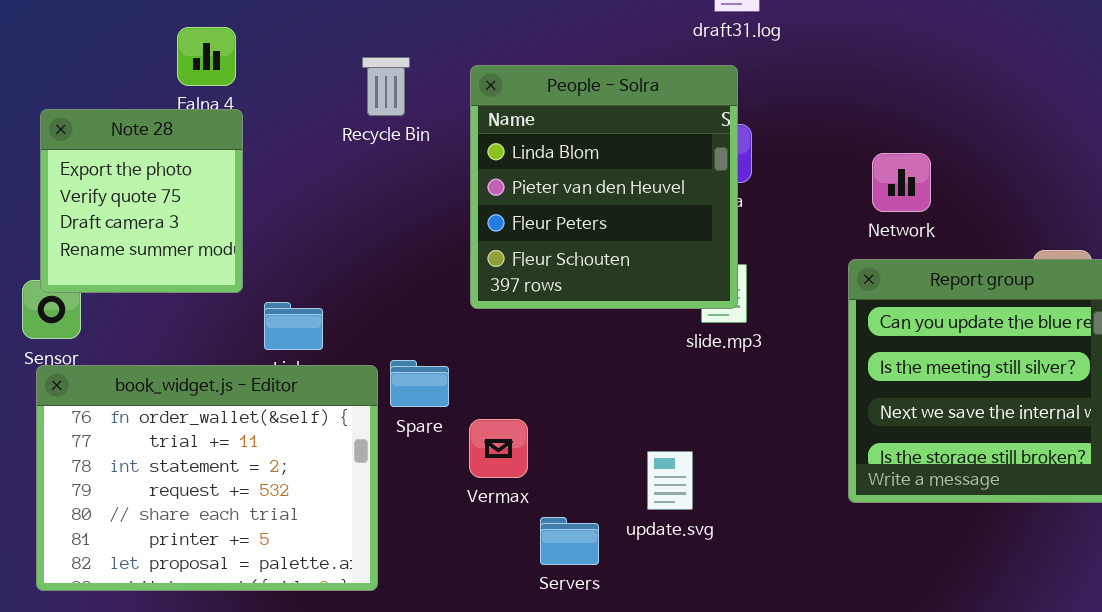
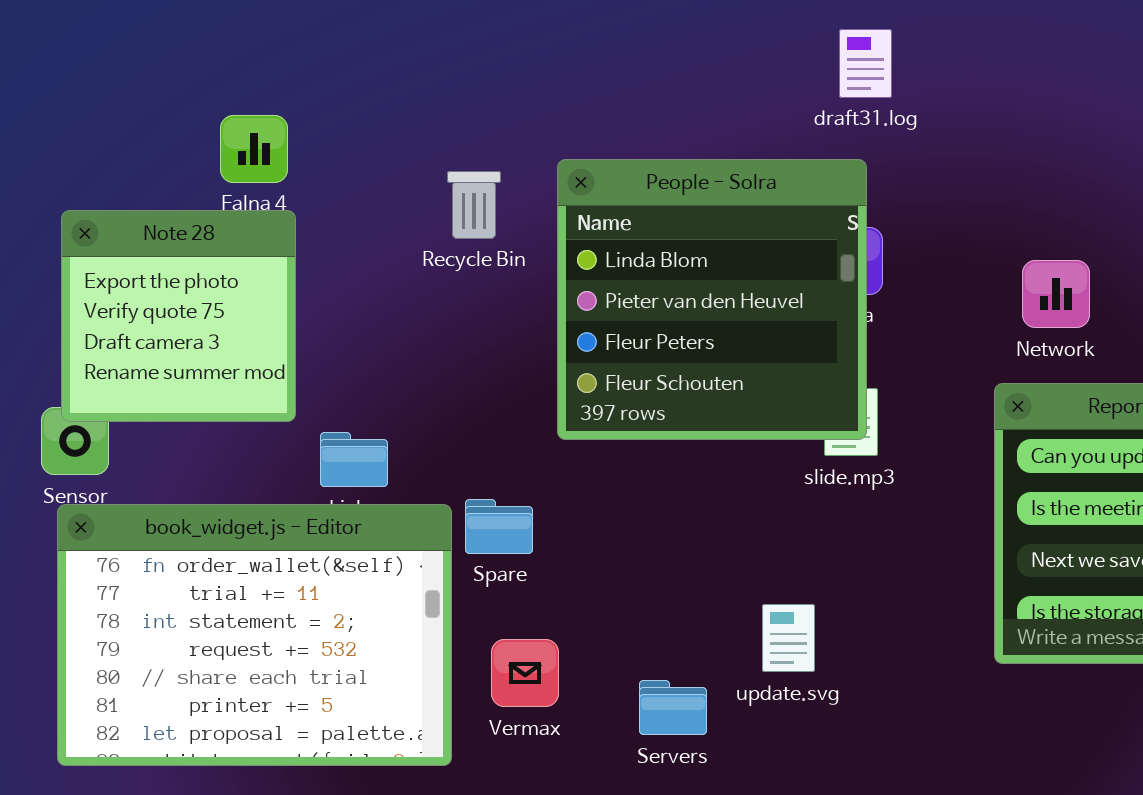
Recycle Bin: [362,57,410,116] -> [447,171,501,239], moved
Vermax: [469,419,528,478] -> [491,639,559,707], moved

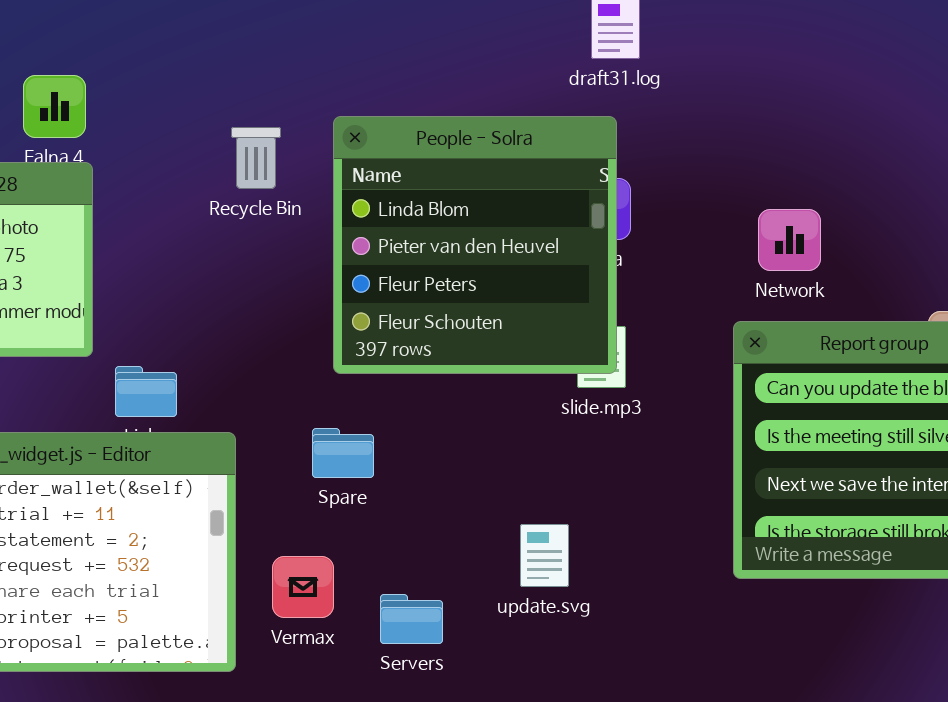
Spare: [465,499,533,554] -> [312,428,374,478], moved
Servers: [639,680,707,735] -> [380,594,443,644], moved

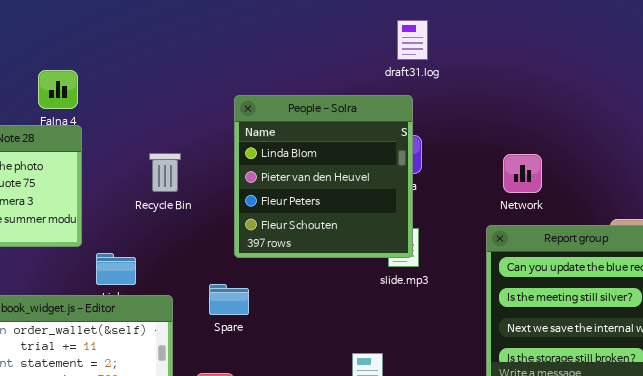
Recycle Bin: [231,127,281,189] -> [149,153,181,192], moved
Spare: [312,428,374,478] -> [209,284,249,315], moved

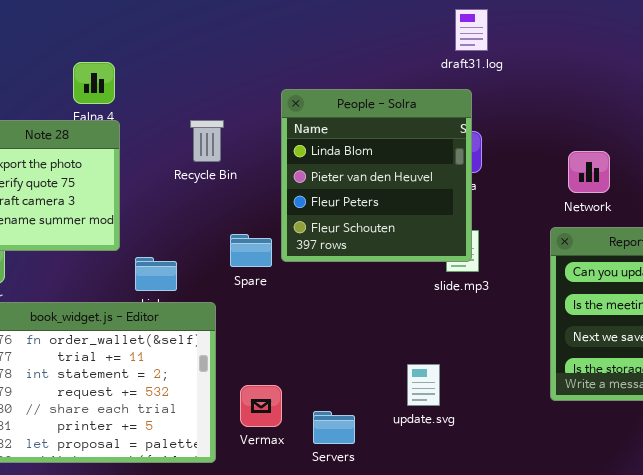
Recycle Bin: [149,153,181,192] -> [190,120,224,162], moved
Spare: [209,284,249,315] -> [230,234,272,267], moved

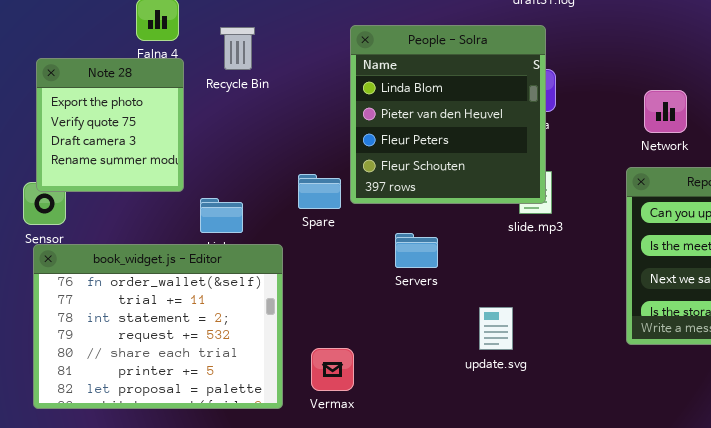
Recycle Bin: [190,120,224,162] -> [220,27,255,70], moved
Vermax: [240,385,282,427] -> [311,348,354,391], moved
Servers: [313,411,355,444] -> [395,233,438,268], moved

